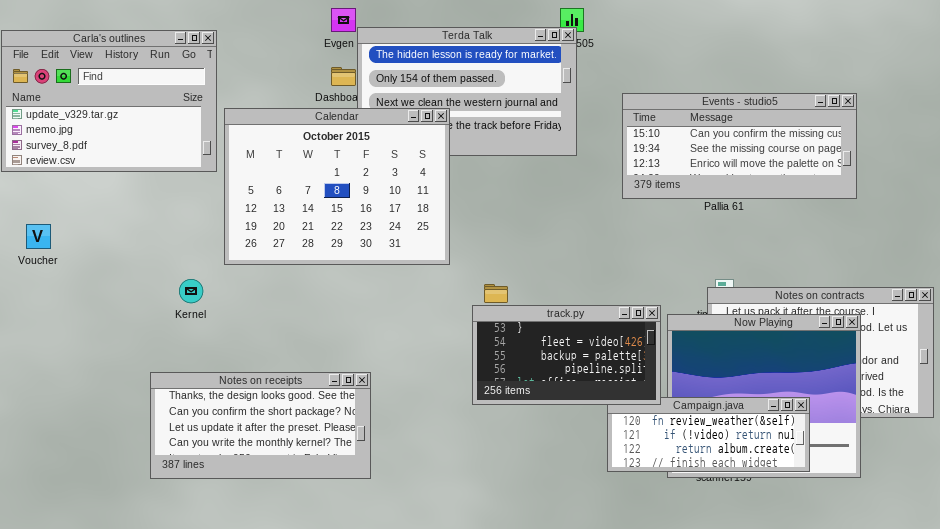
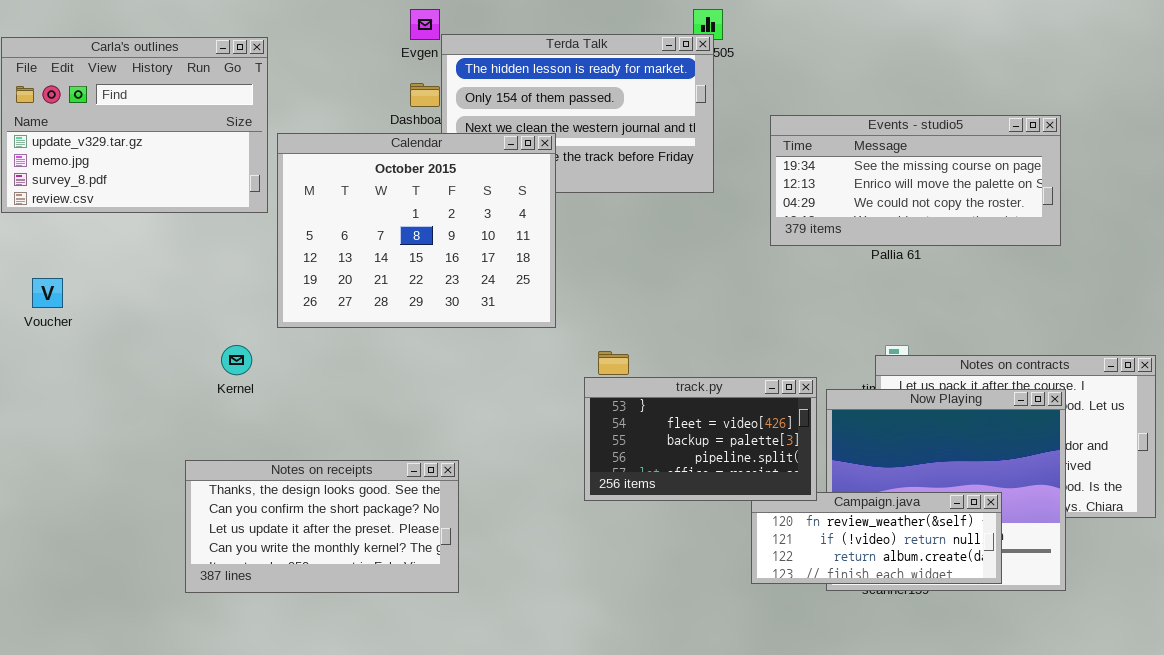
Events - studio5: [622,93,857,199] -> [770,115,1061,246], scrolled down 1 row

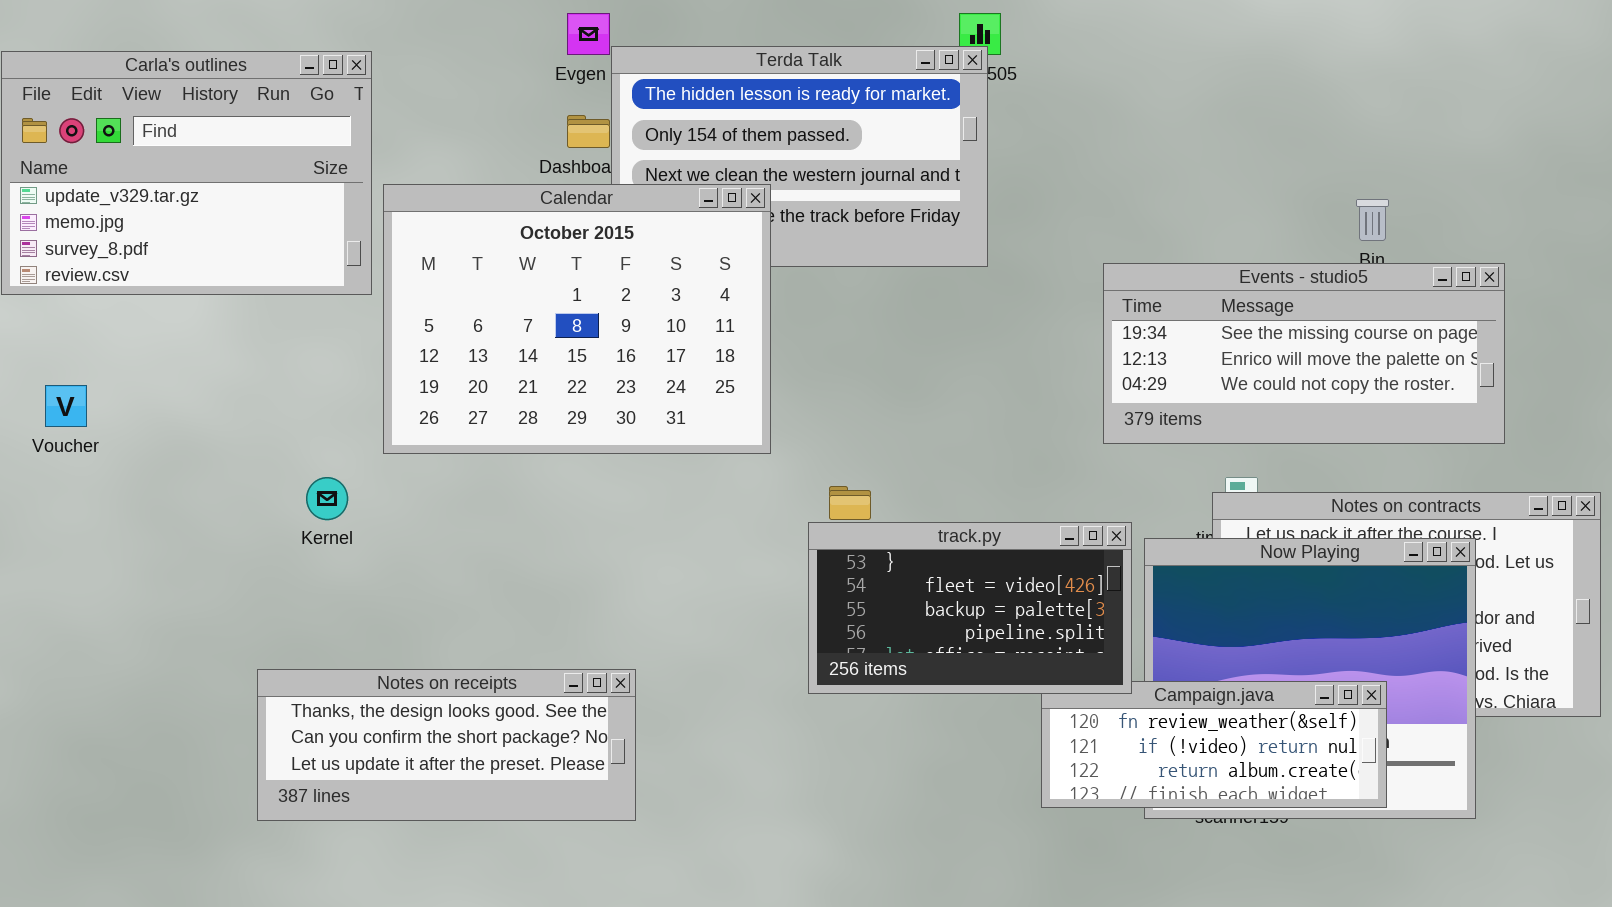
Events - studio5: [770,115,1061,246] -> [1103,263,1505,444], moved
Notes on receipts: [185,460,459,593] -> [257,669,636,821], resized

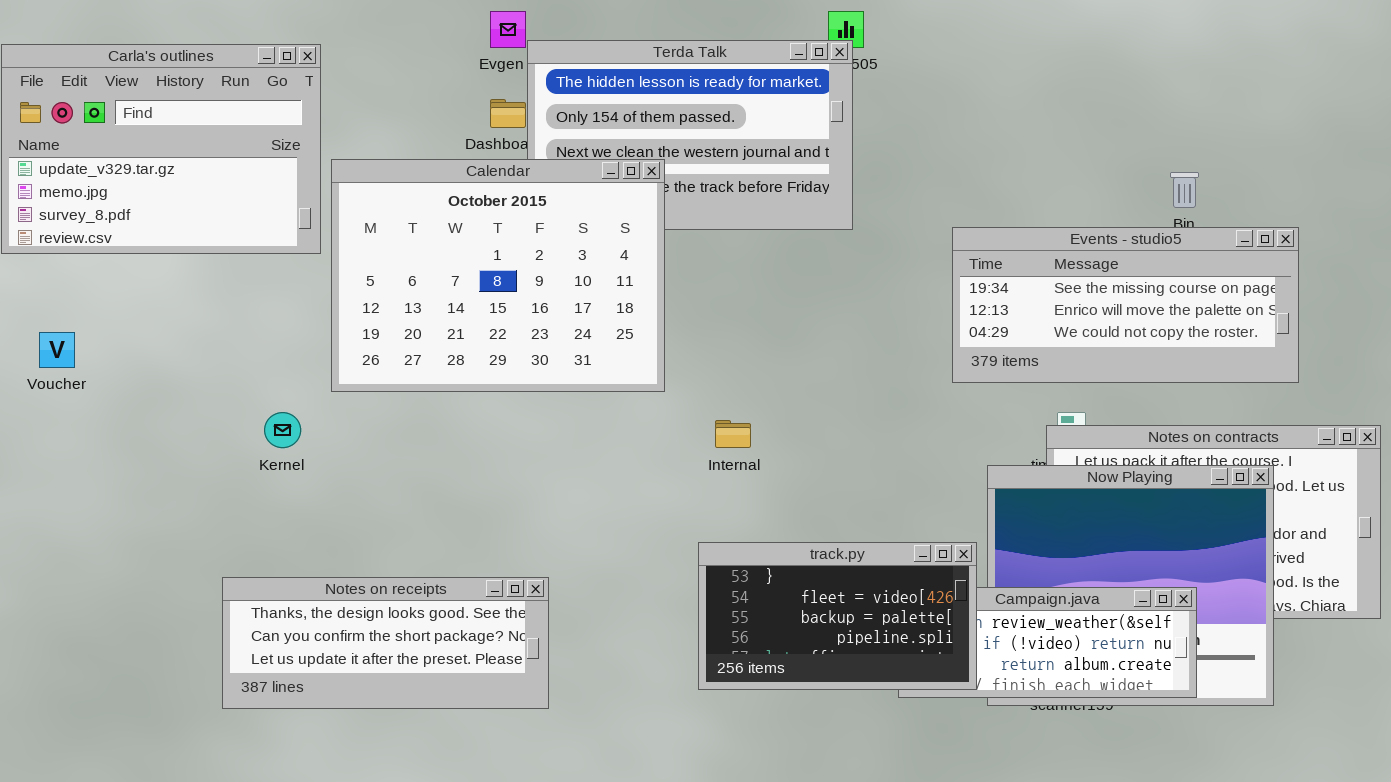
track.py: [808,522,1132,694] -> [698,542,977,690], moved

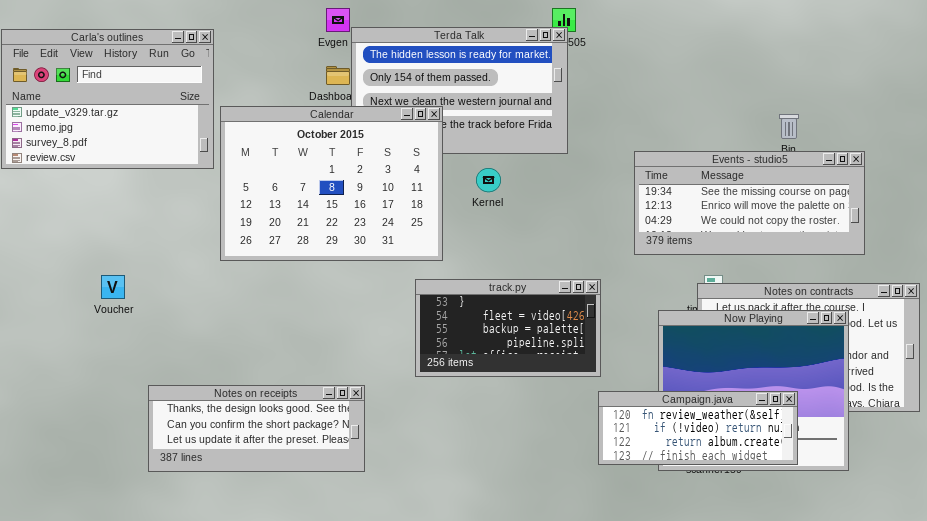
Voucher: [39,332,75,368] -> [101,275,125,299], moved
Kernel: [264,412,301,448] -> [476,168,501,192], moved
track.py: [698,542,977,690] -> [415,279,601,377], moved

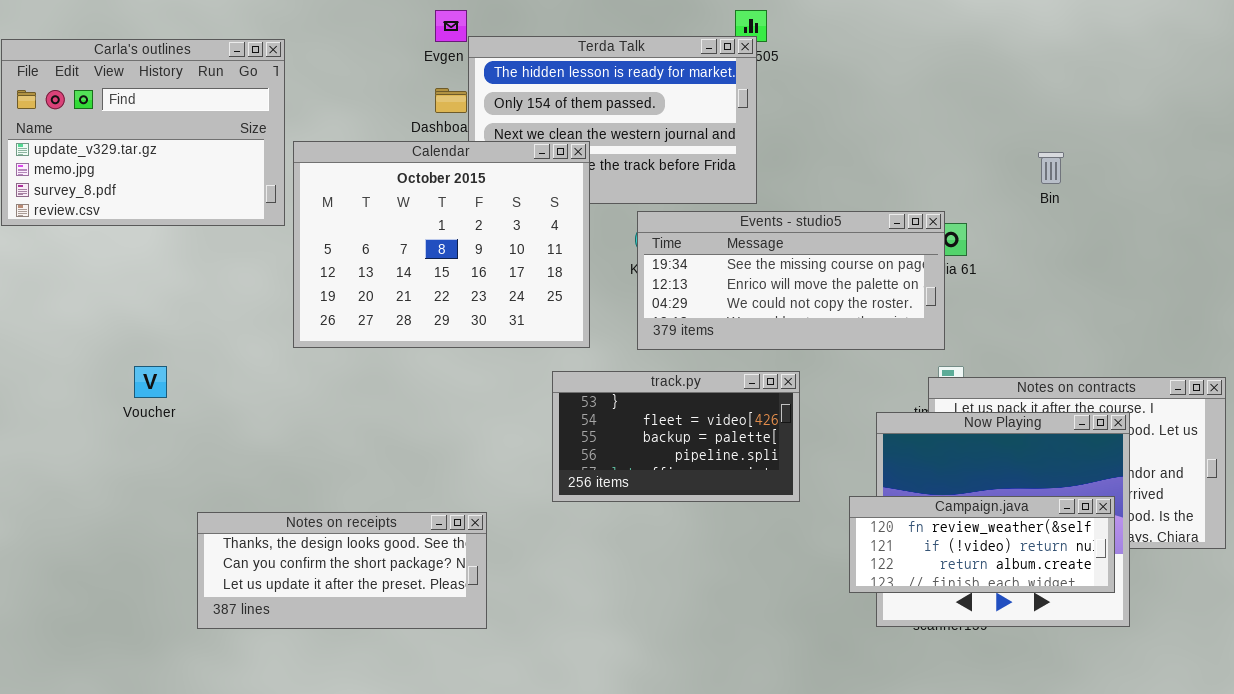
Events - studio5: [634,151,865,255] -> [637,211,945,350], moved
Campaign.java: [598,391,798,465] -> [849,496,1115,593], moved

